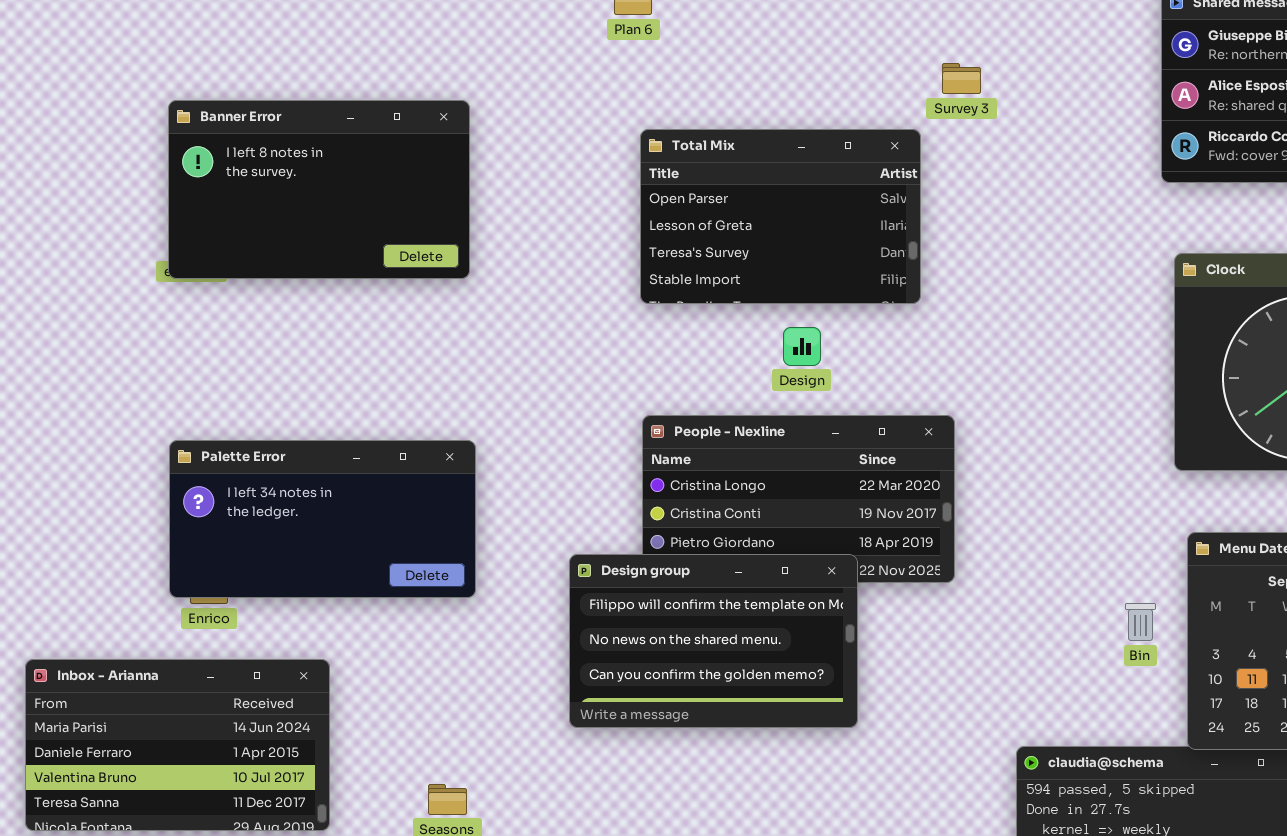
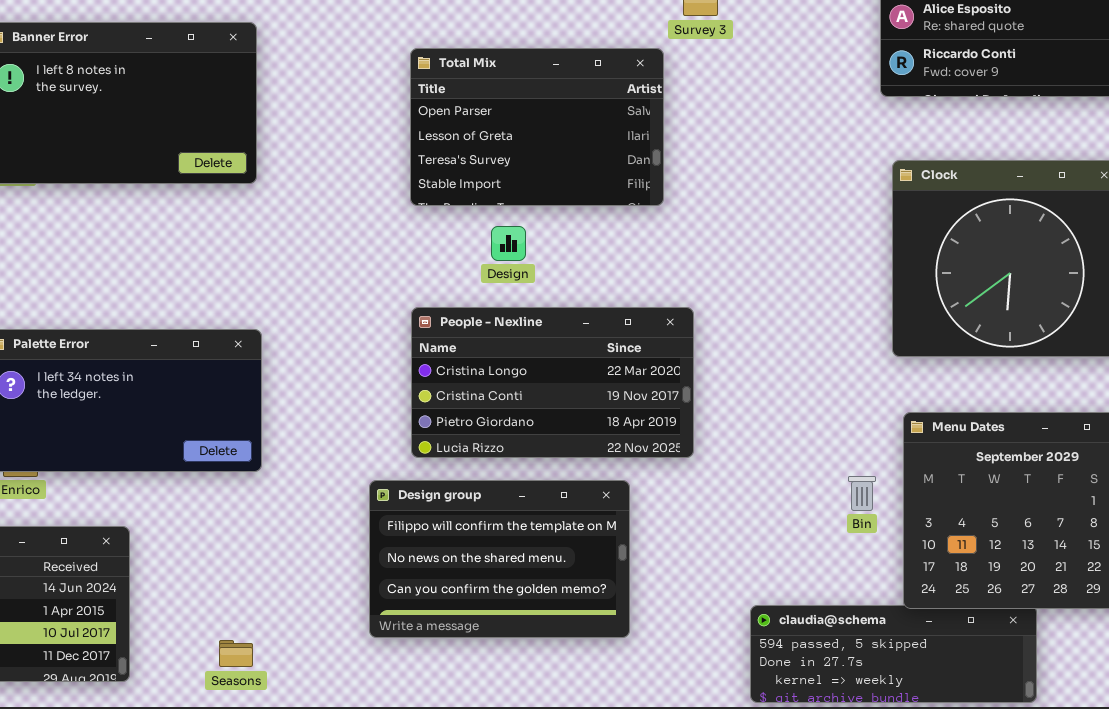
Design: [783,327,821,366] -> [491,226,526,261], moved
Design group: [569,554,858,728] -> [369,480,630,638], moved

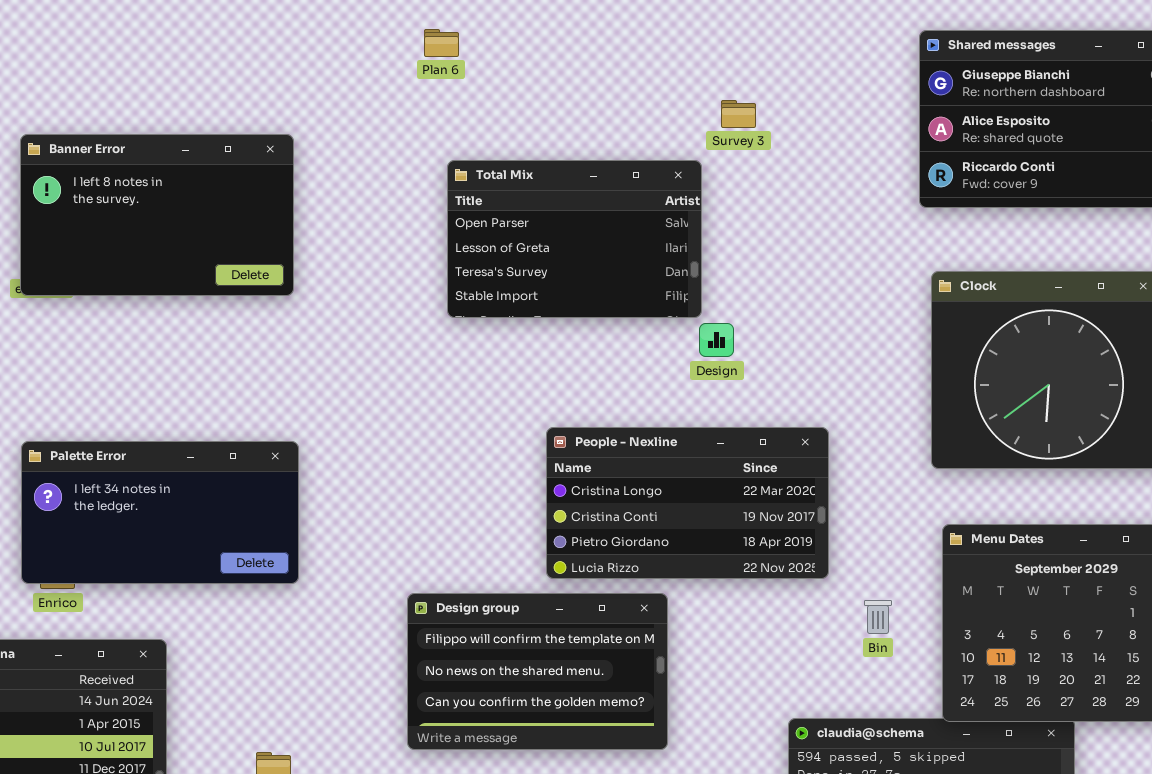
Design: [491,226,526,261] -> [699,323,734,357], moved
People - Nexline: [411,307,694,458] -> [546,427,829,579], moved
Bin: [848,476,876,511] -> [864,600,892,634], moved

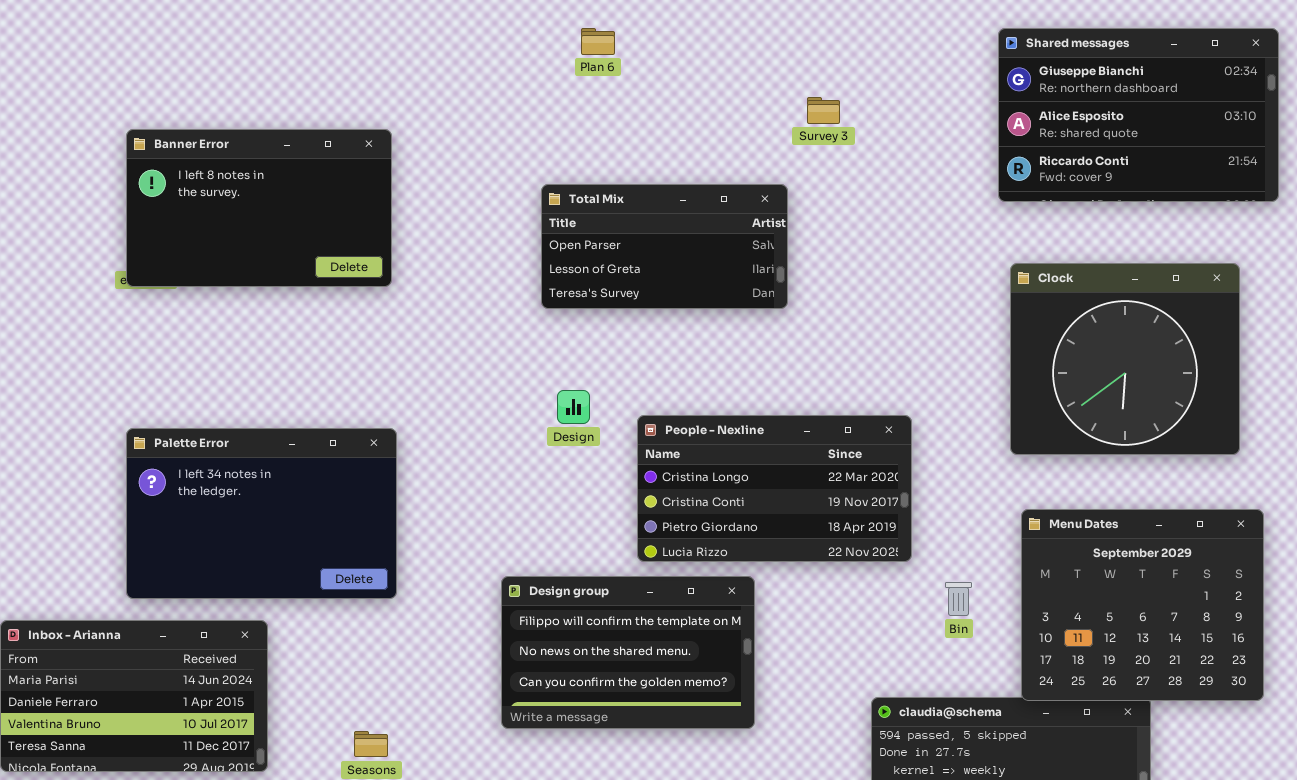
Plan 6: [424,29,459,57] -> [581,28,615,55], moved
Total Mix: [447,160,702,318] -> [541,184,788,309], resized
Design: [699,323,734,357] -> [557,390,590,424], moved
Palette Error: [21,441,299,584] -> [126,428,397,599], resized

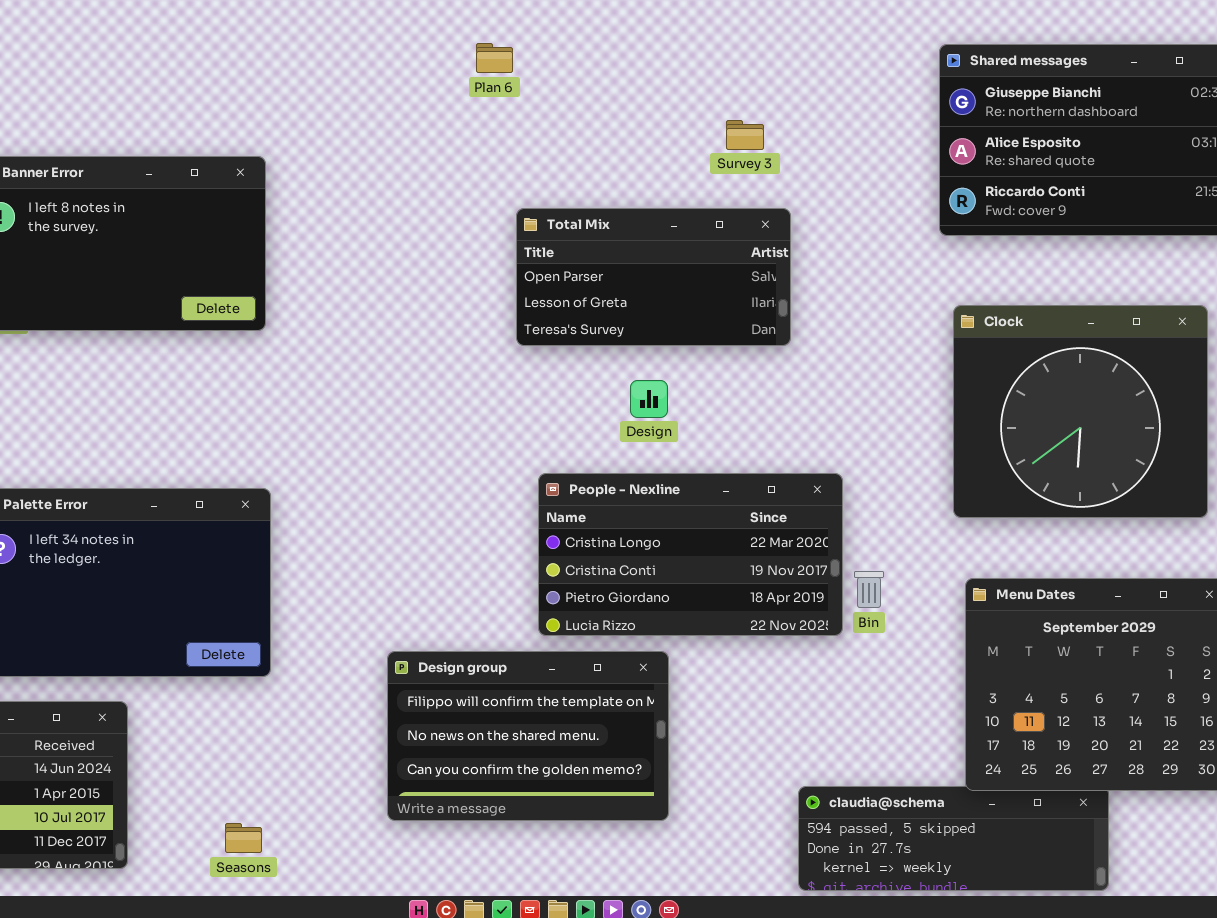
Total Mix: [541,184,788,309] -> [516,208,791,346], moved
Design: [557,390,590,424] -> [630,380,668,418], moved
Bin: [945,582,972,616] -> [854,571,884,608], moved

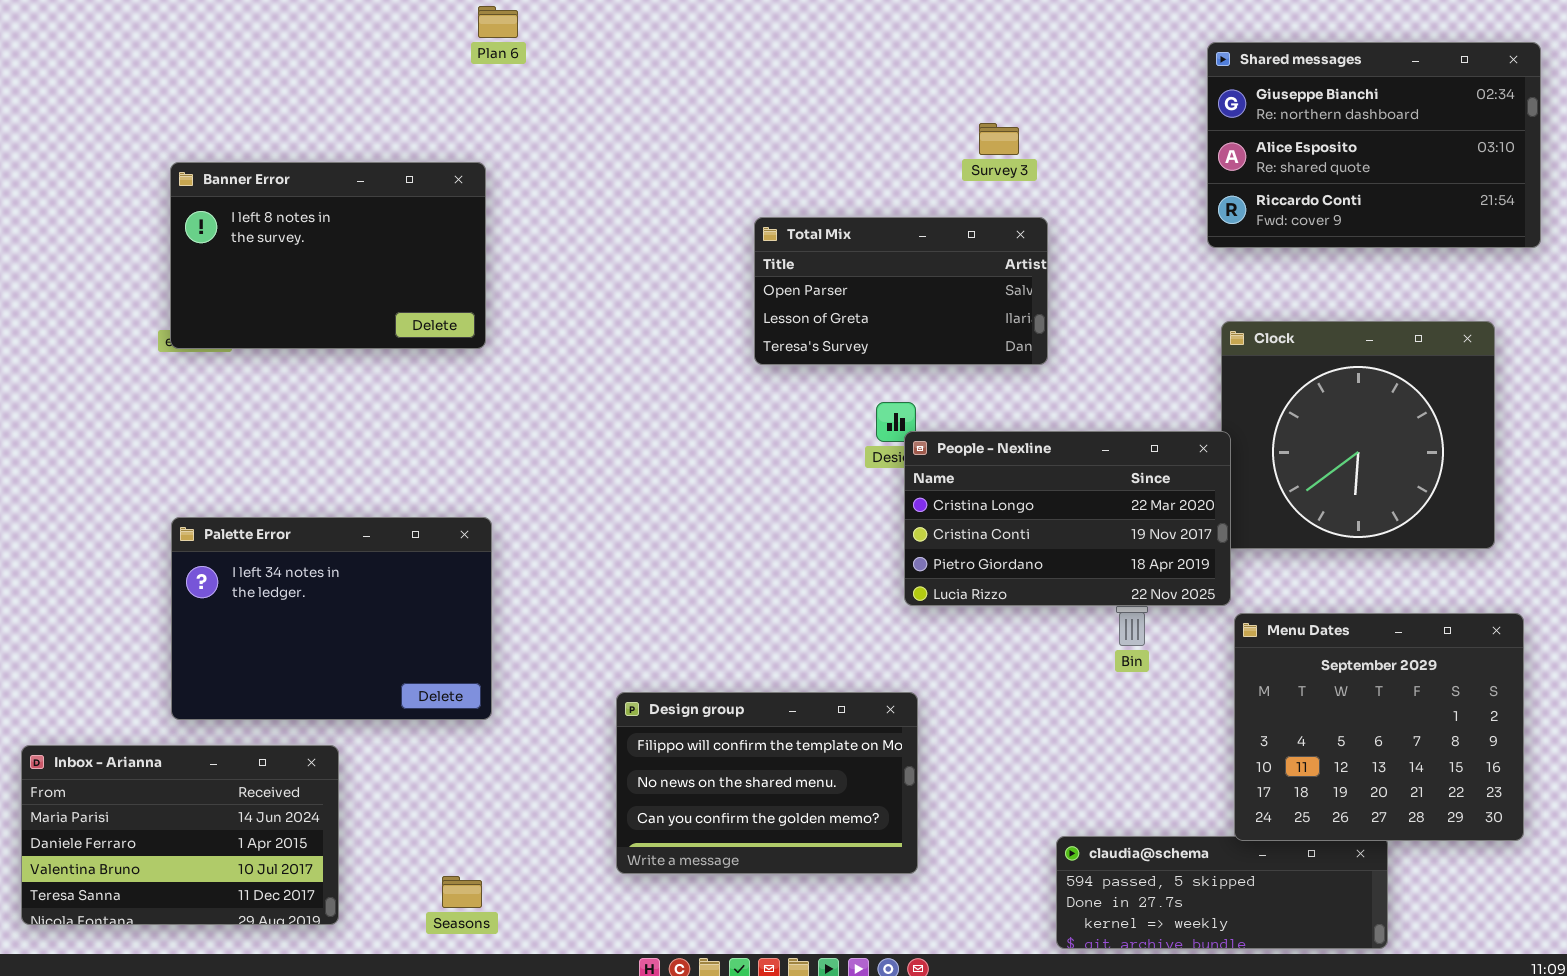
Plan 6: [476,43,513,73] -> [478,6,518,38], moved
People - Nexline: [538,473,843,636] -> [904,431,1231,606], moved

